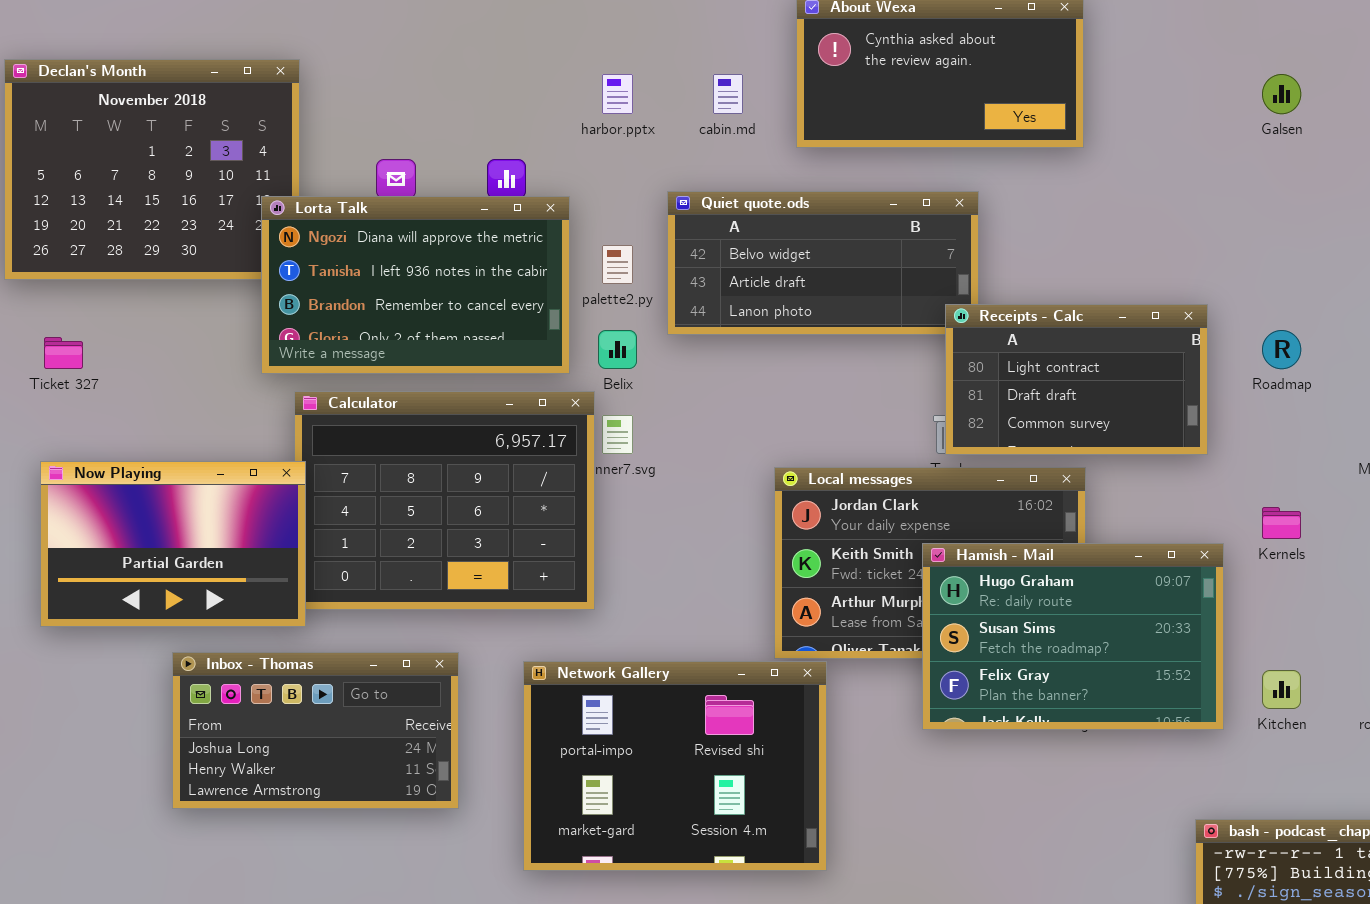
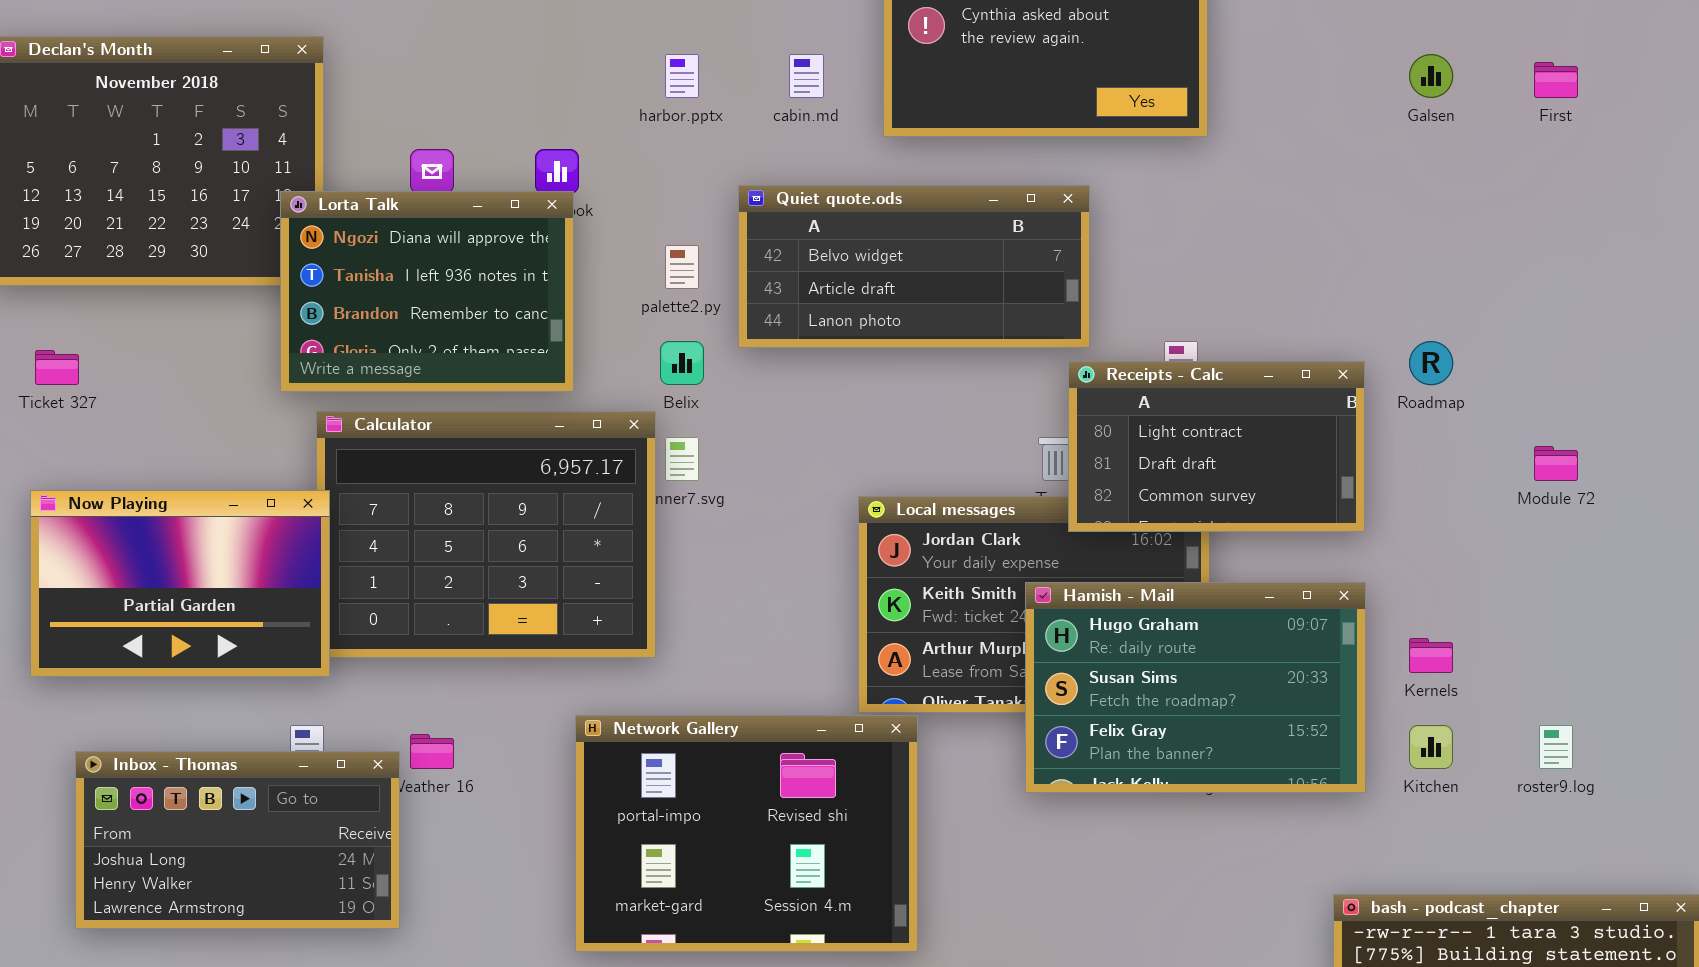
Lorta Talk: [261,196,570,374] -> [280,191,574,392], resized
Receipts - Calc: [945,304,1208,455] -> [1068,361,1365,532], moved
Kernels: [1262,507,1301,539] -> [1409,638,1453,673], moved
Inbox - Thomas: [172,652,459,809] -> [75,751,400,929], moved

